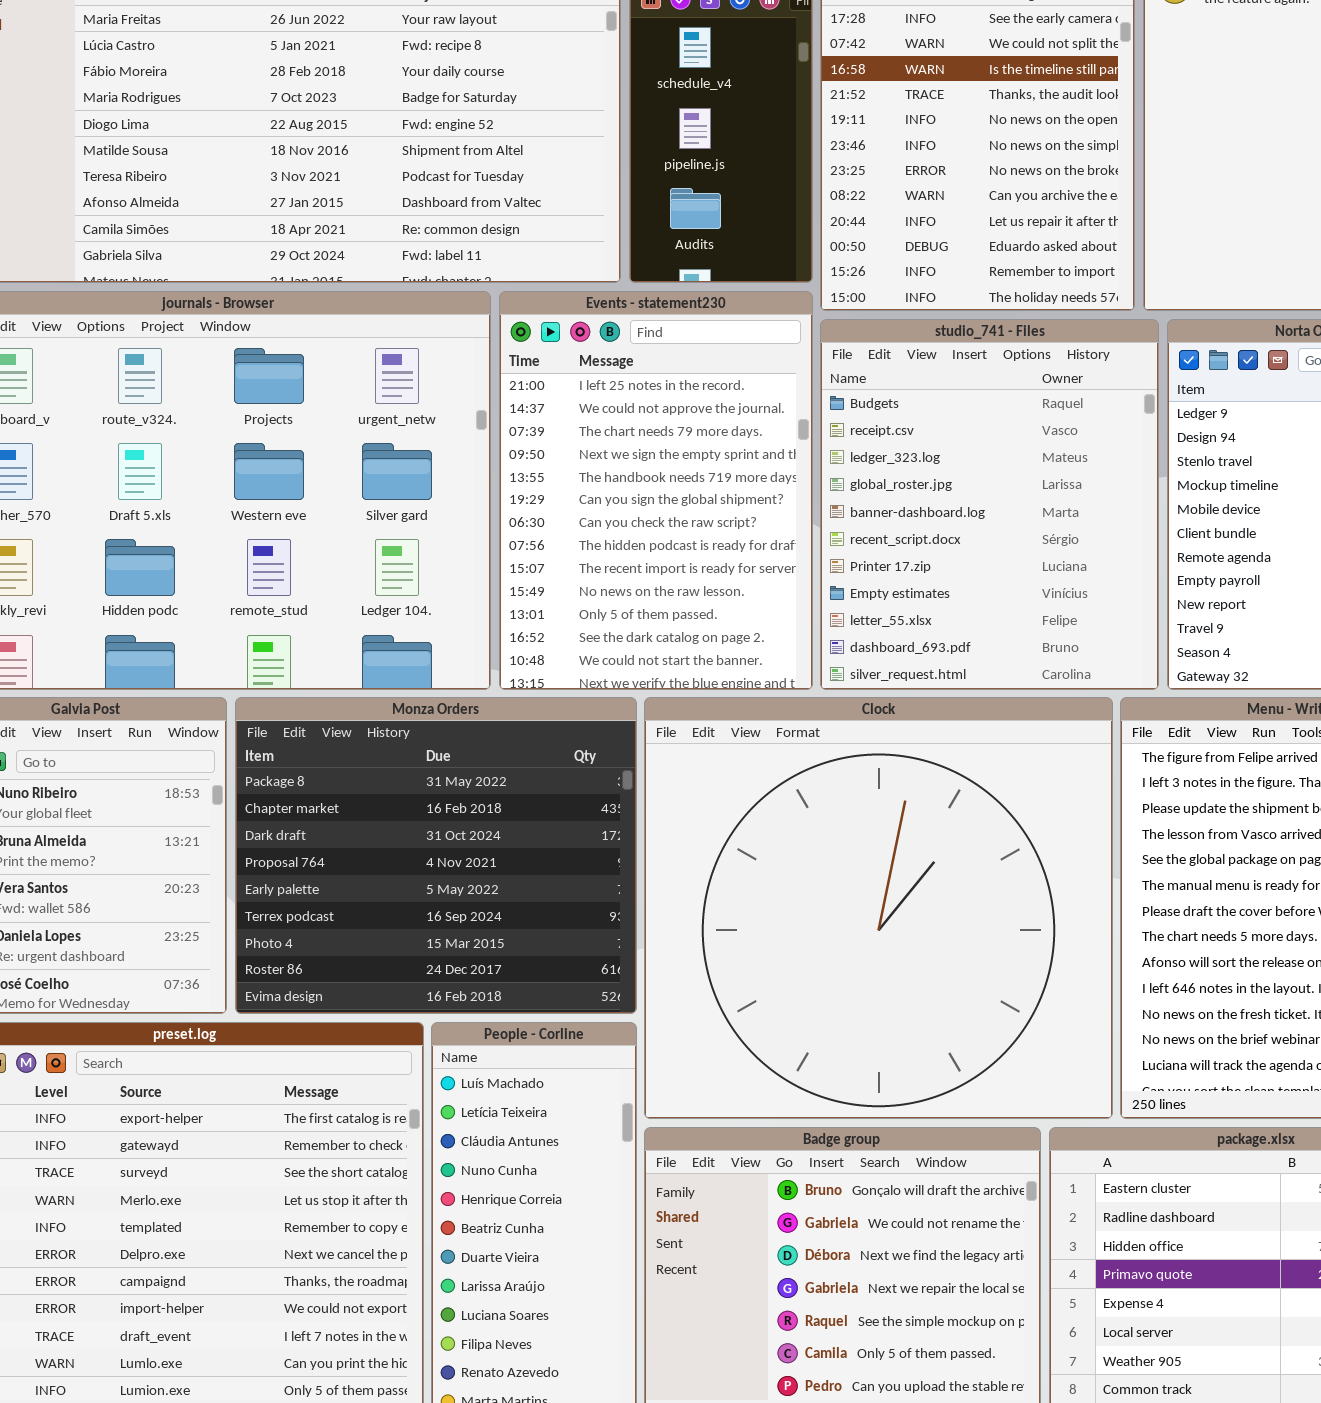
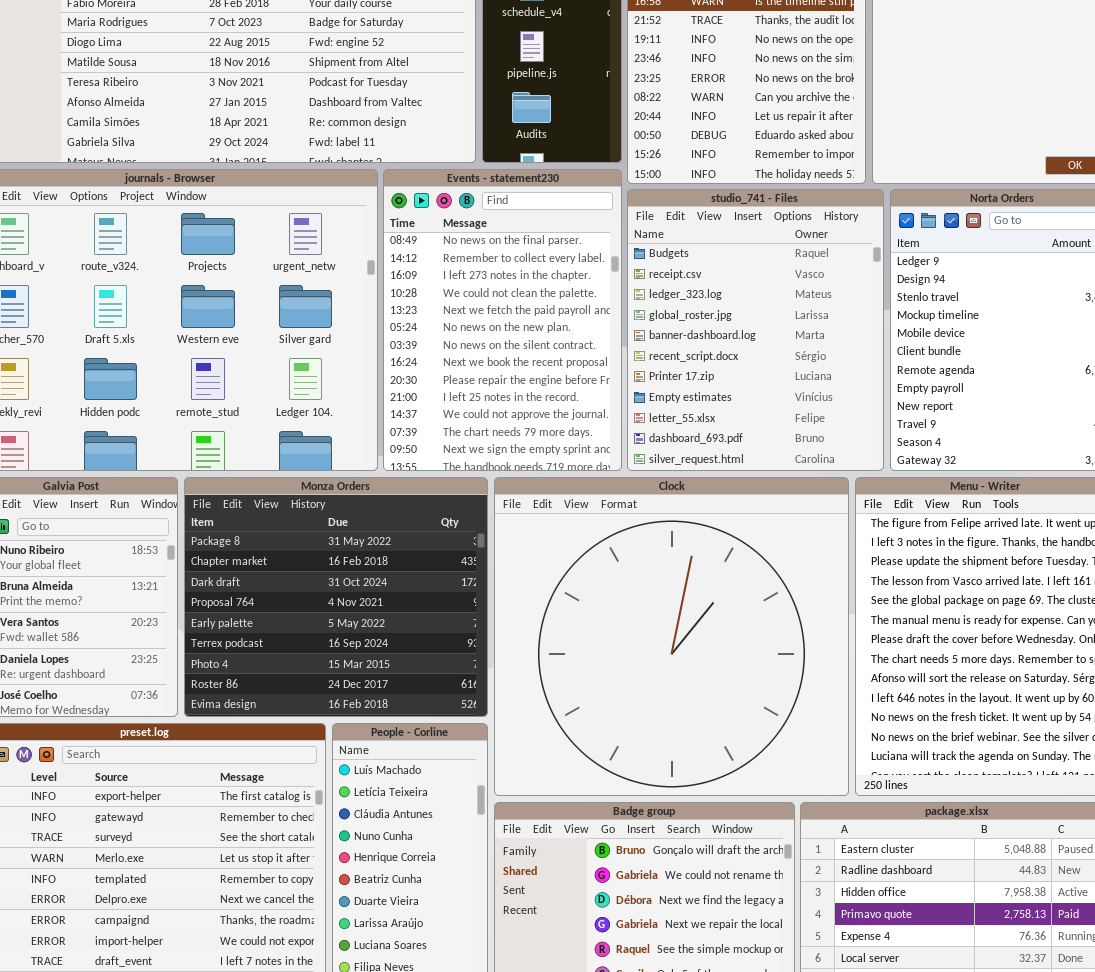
Events - statement230: [499,291,813,690] -> [383,169,622,471], scrolled up 9 rows

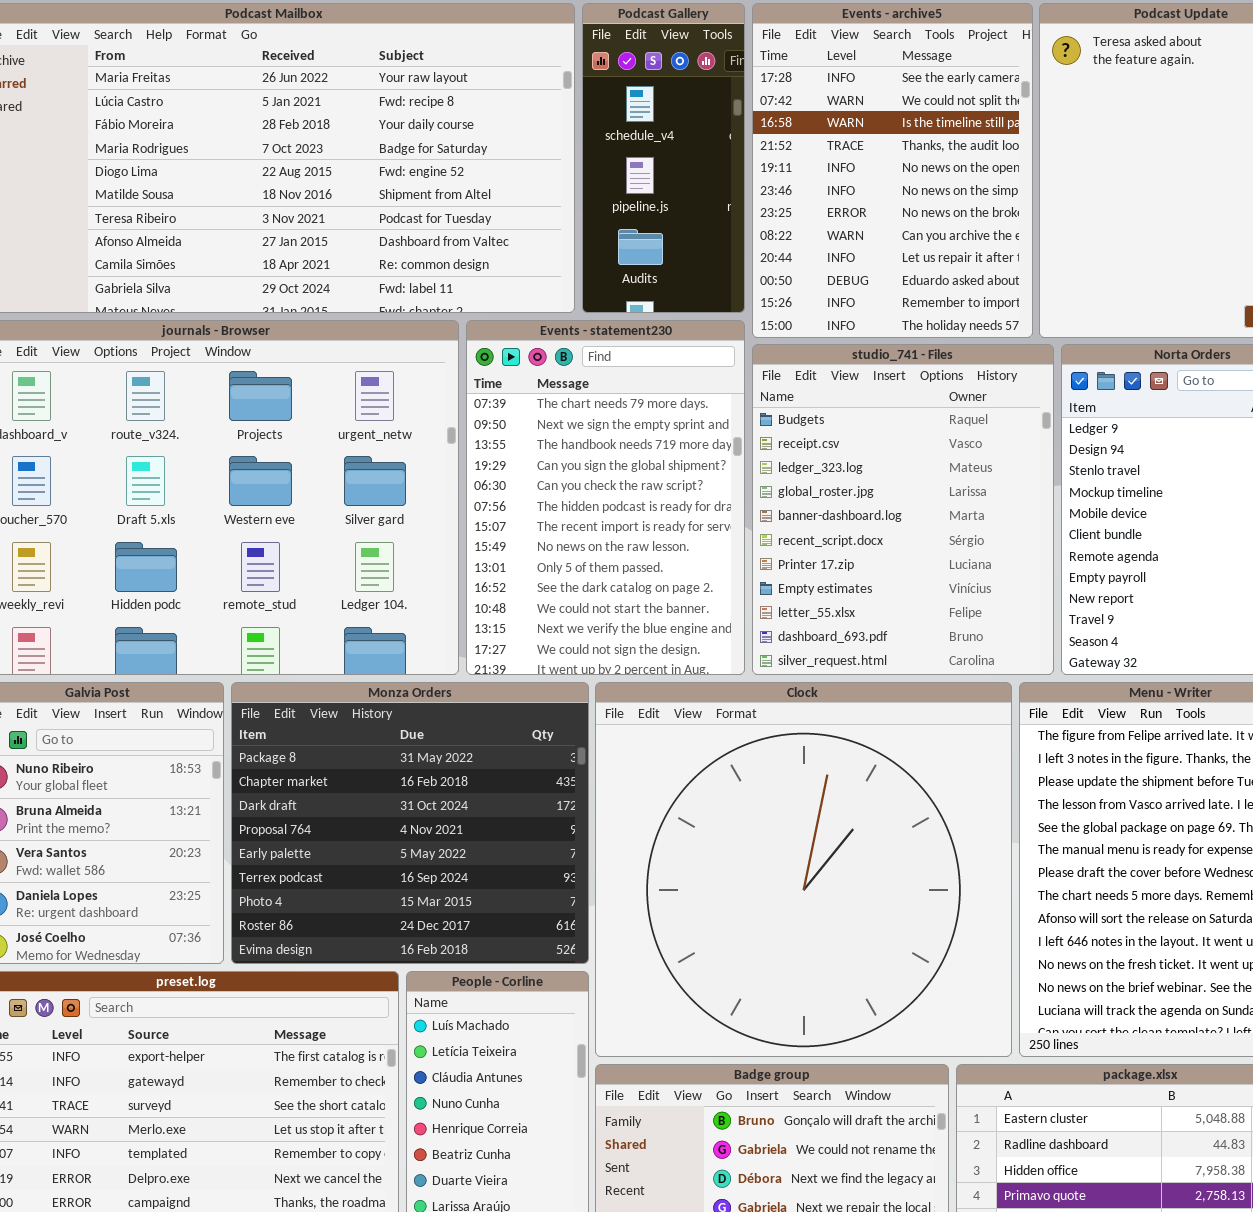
Events - statement230: [383,169,622,471] -> [466,320,745,675], scrolled down 11 rows

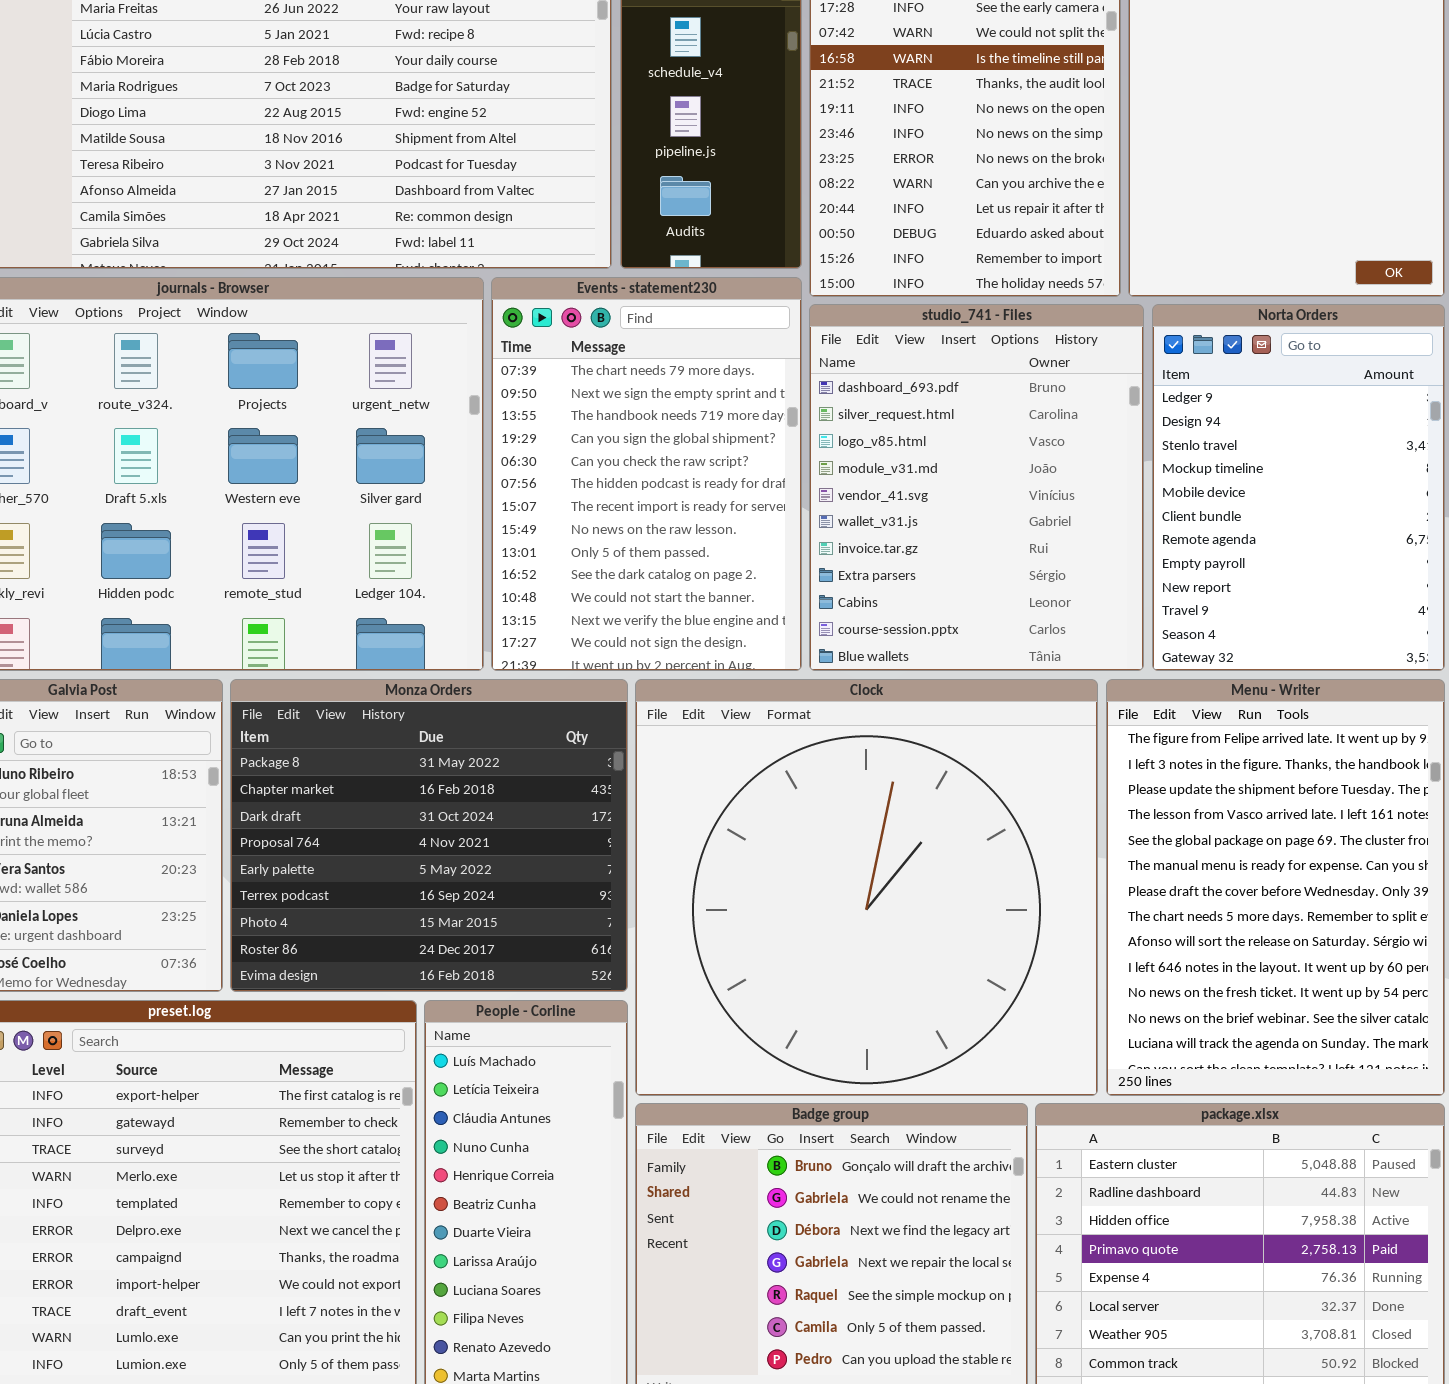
studio_741 - Files: [752,344,1054,675] -> [809,304,1144,671], scrolled down 9 rows

